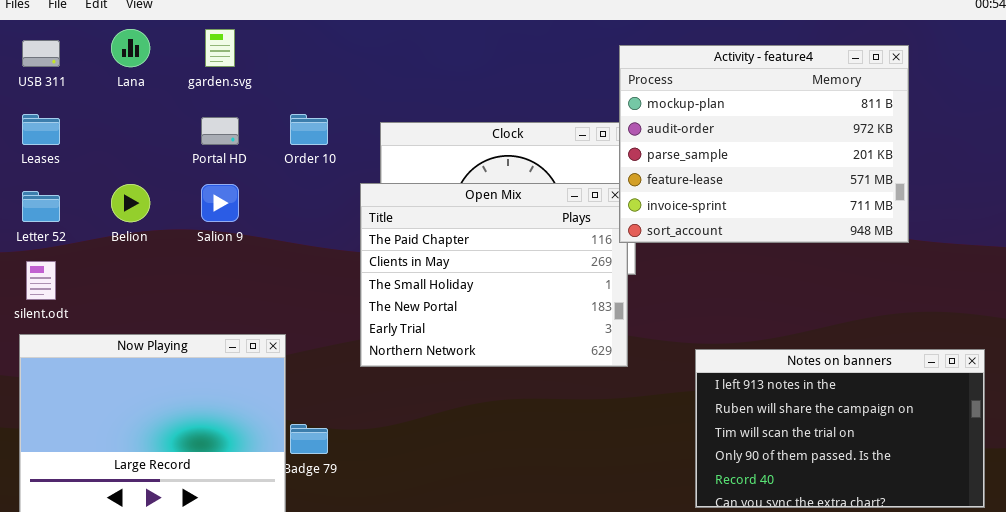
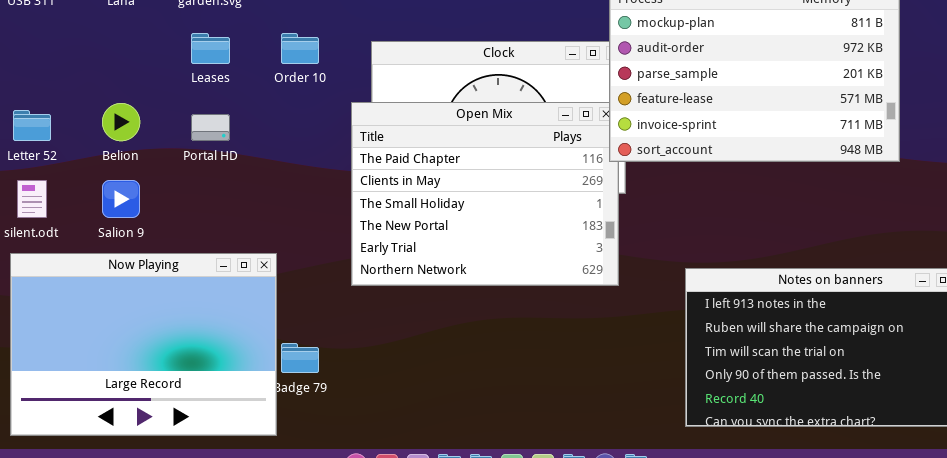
Leases: [22,114,60,145] -> [191,33,230,64], moved
Portal HD: [201,117,239,145] -> [191,114,230,141], moved
Salion 9: [201,184,239,222] -> [102,180,140,218], moved

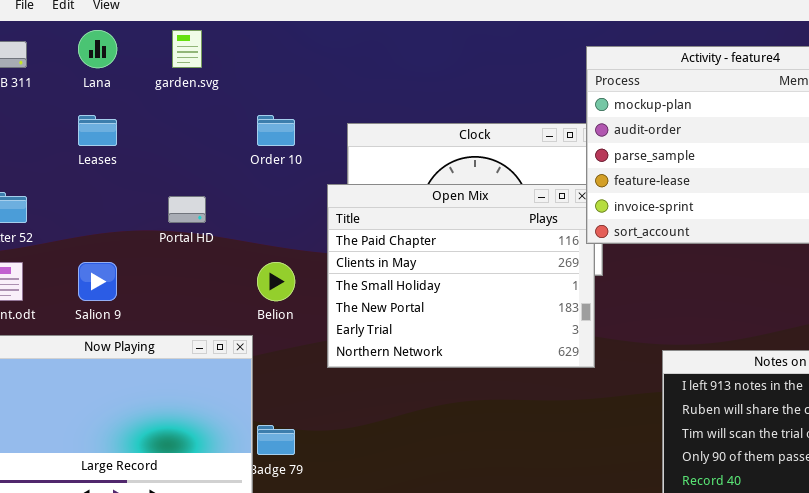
Leases: [191,33,230,64] -> [78,115,117,146], moved
Belion: [102,103,140,141] -> [257,262,295,301], moved

